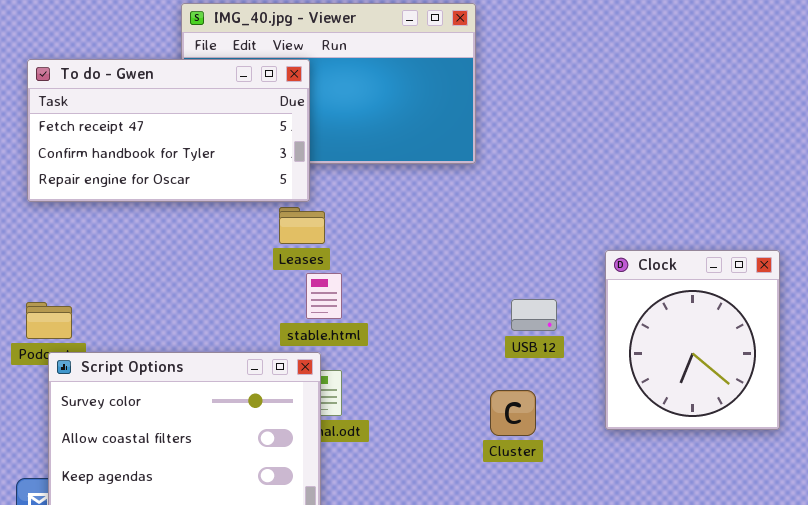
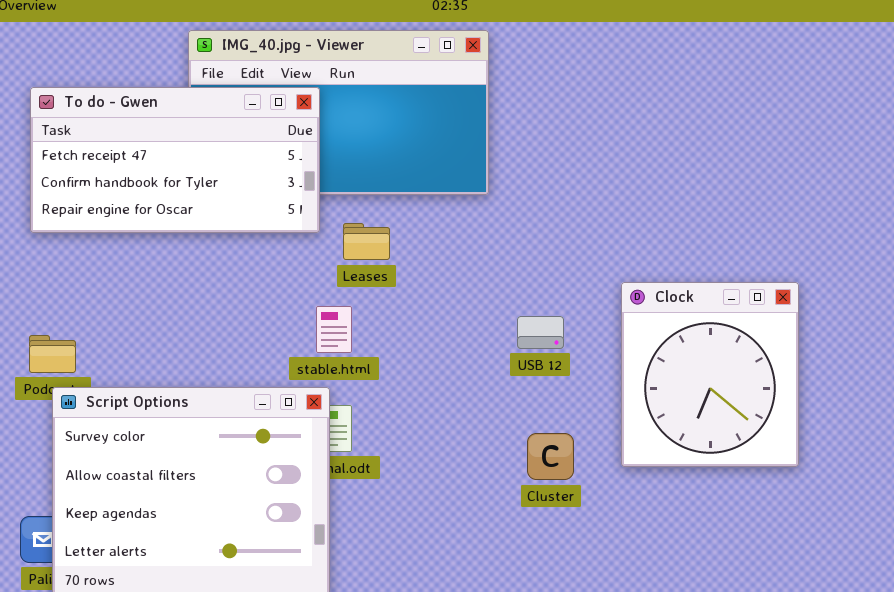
Leases: [279,207,325,244] -> [343,223,390,260], moved
USB 12: [511,299,557,331] -> [517,316,564,349], moved
Cluster: [490,390,536,436] -> [527,433,574,480], moved

